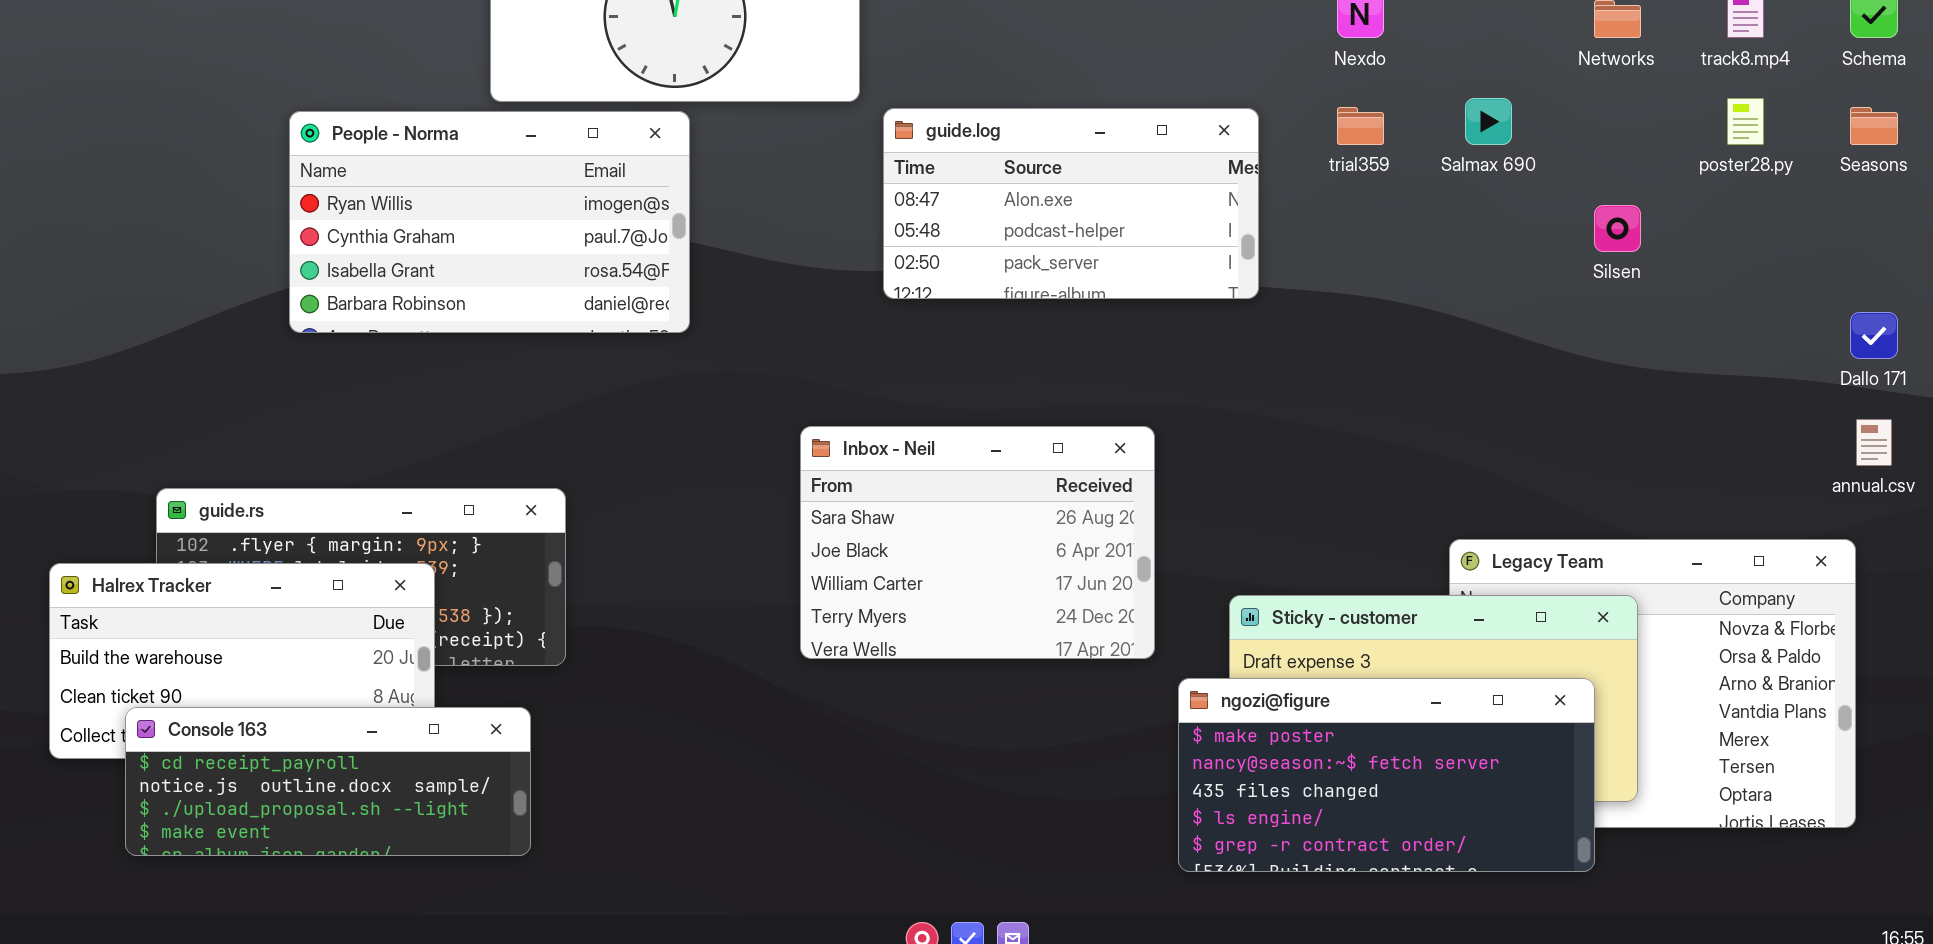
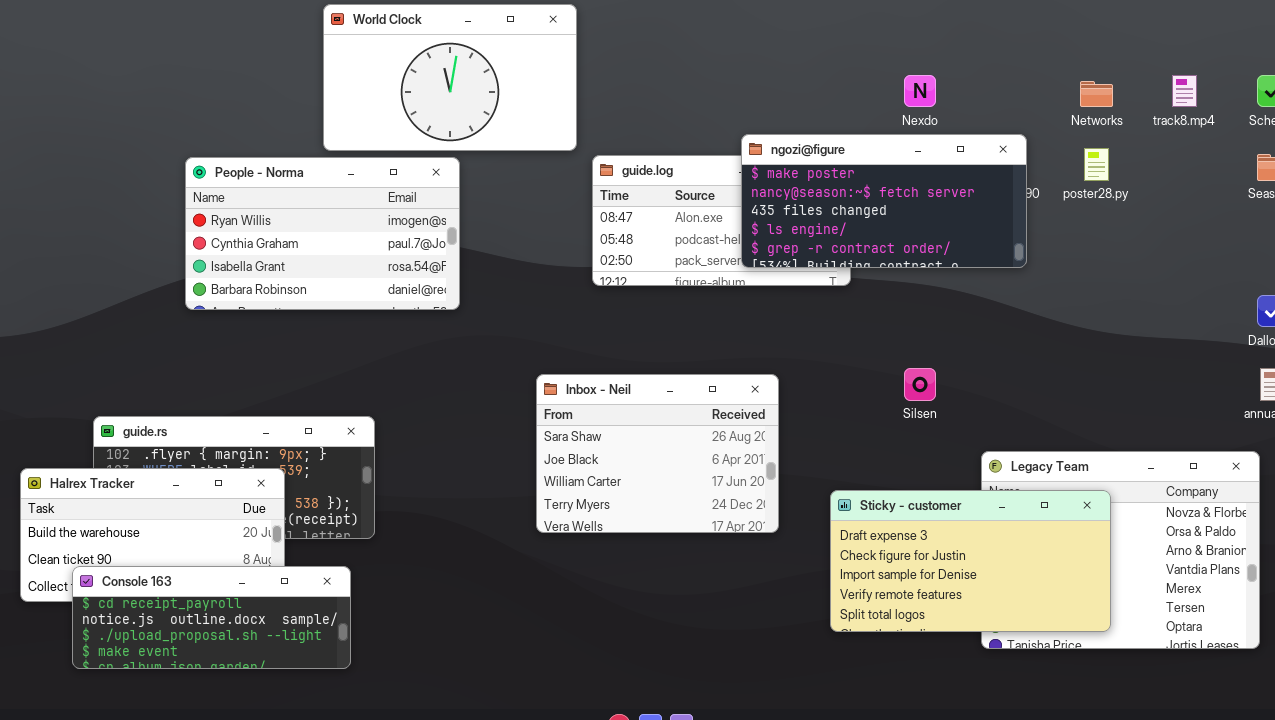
poster28.py: [1727,98,1764,145] -> [1084,148,1109,181], moved
Silsen: [1594,205,1641,252] -> [904,368,936,401], moved
ngozi@figure: [1178,678,1595,872] -> [741,134,1027,268], moved

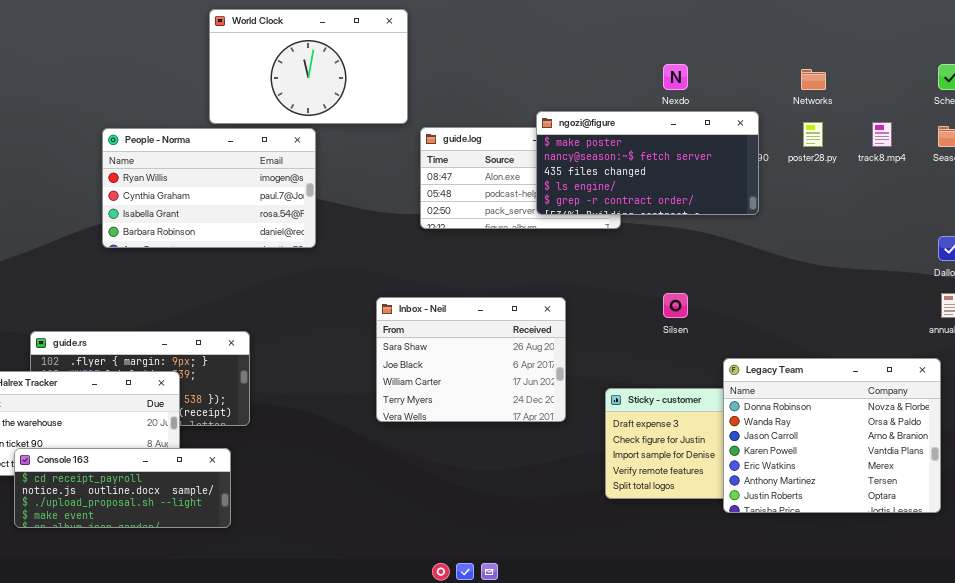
track8.mp4: [1172,75,1197,107] -> [872,122,892,147], moved
Legacy Team: [981,451,1260,649] -> [723,358,941,513], raised

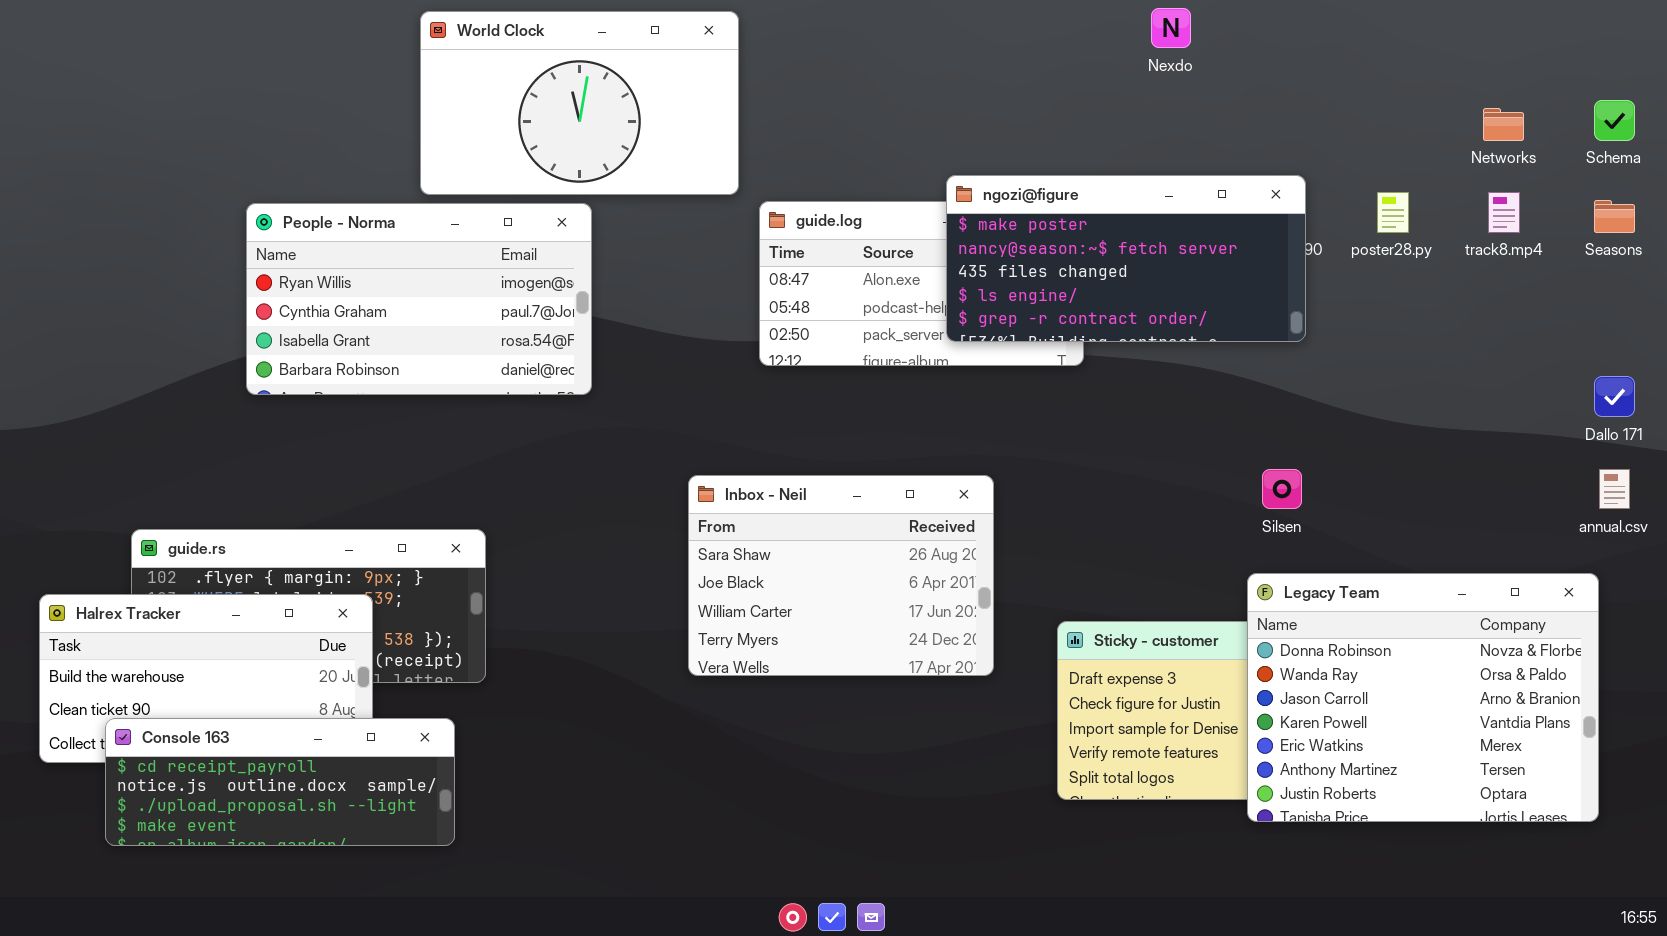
Nexdo: [663,64,688,90] -> [1151,8,1191,48], moved
Networks: [801,69,826,90] -> [1483,108,1524,141], moved
Silsen: [663,293,688,318] -> [1262,469,1302,509], moved

